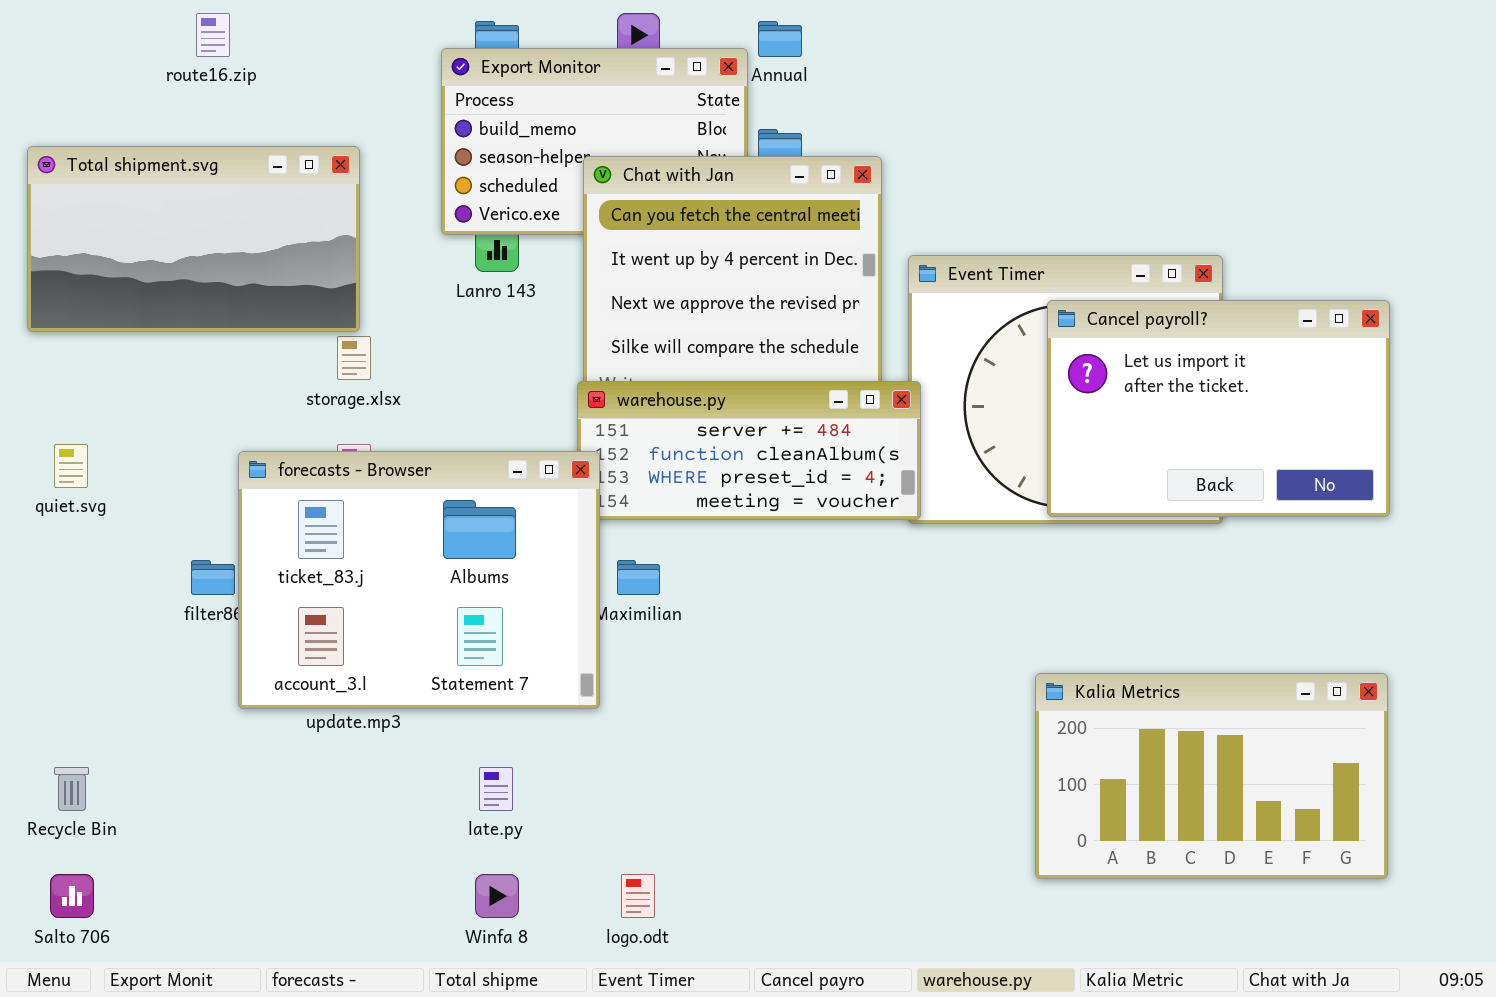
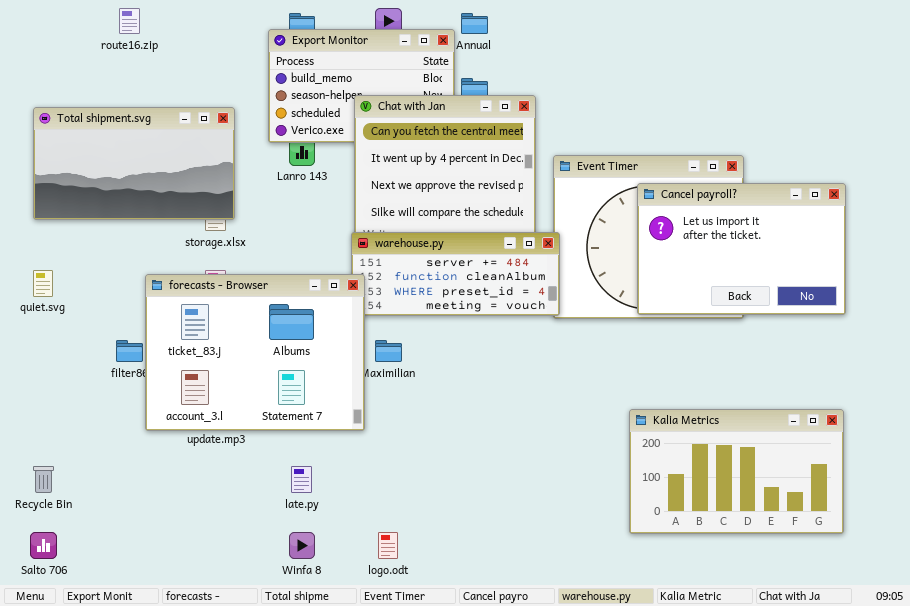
Total shipment.svg: [27,146,360,332] -> [33,107,235,220], moved

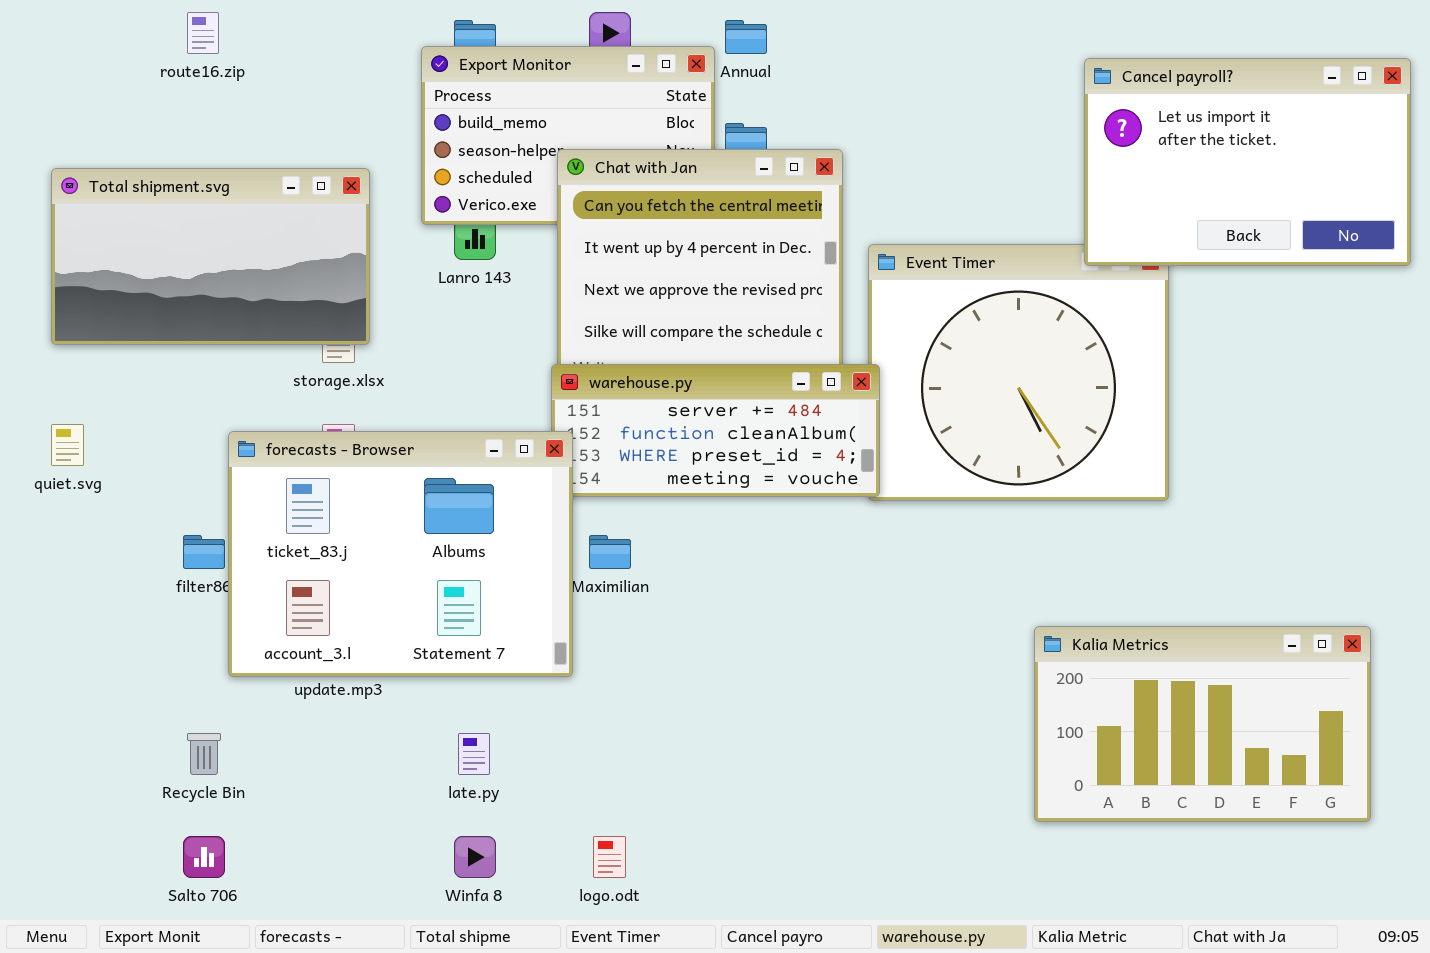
Cancel payroll?: [637,183,846,315] -> [1084,58,1411,266], moved
Kalia Metrics: [629,409,844,534] -> [1034,626,1371,822], moved
Recycle Bin: [33,466,54,493] -> [187,733,221,775], moved
Salto 706: [30,532,57,559] -> [183,836,225,878], moved

